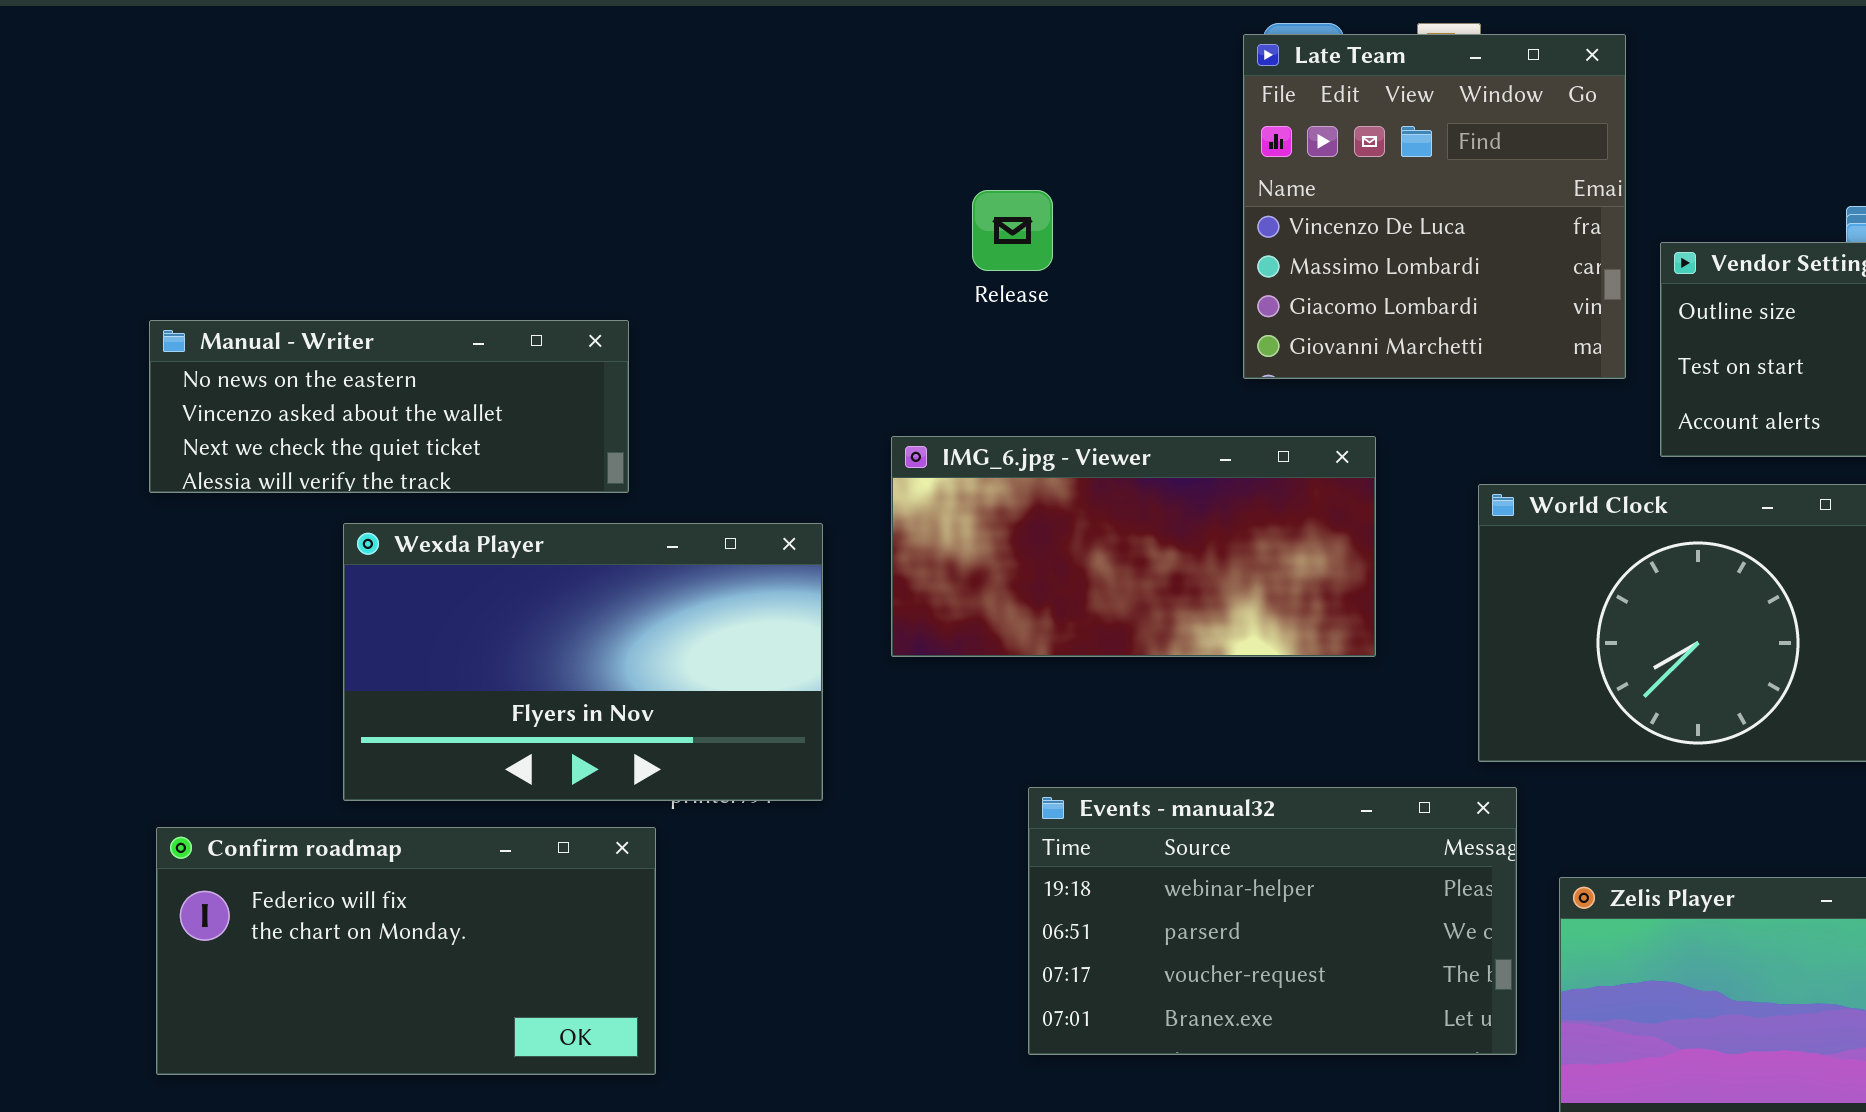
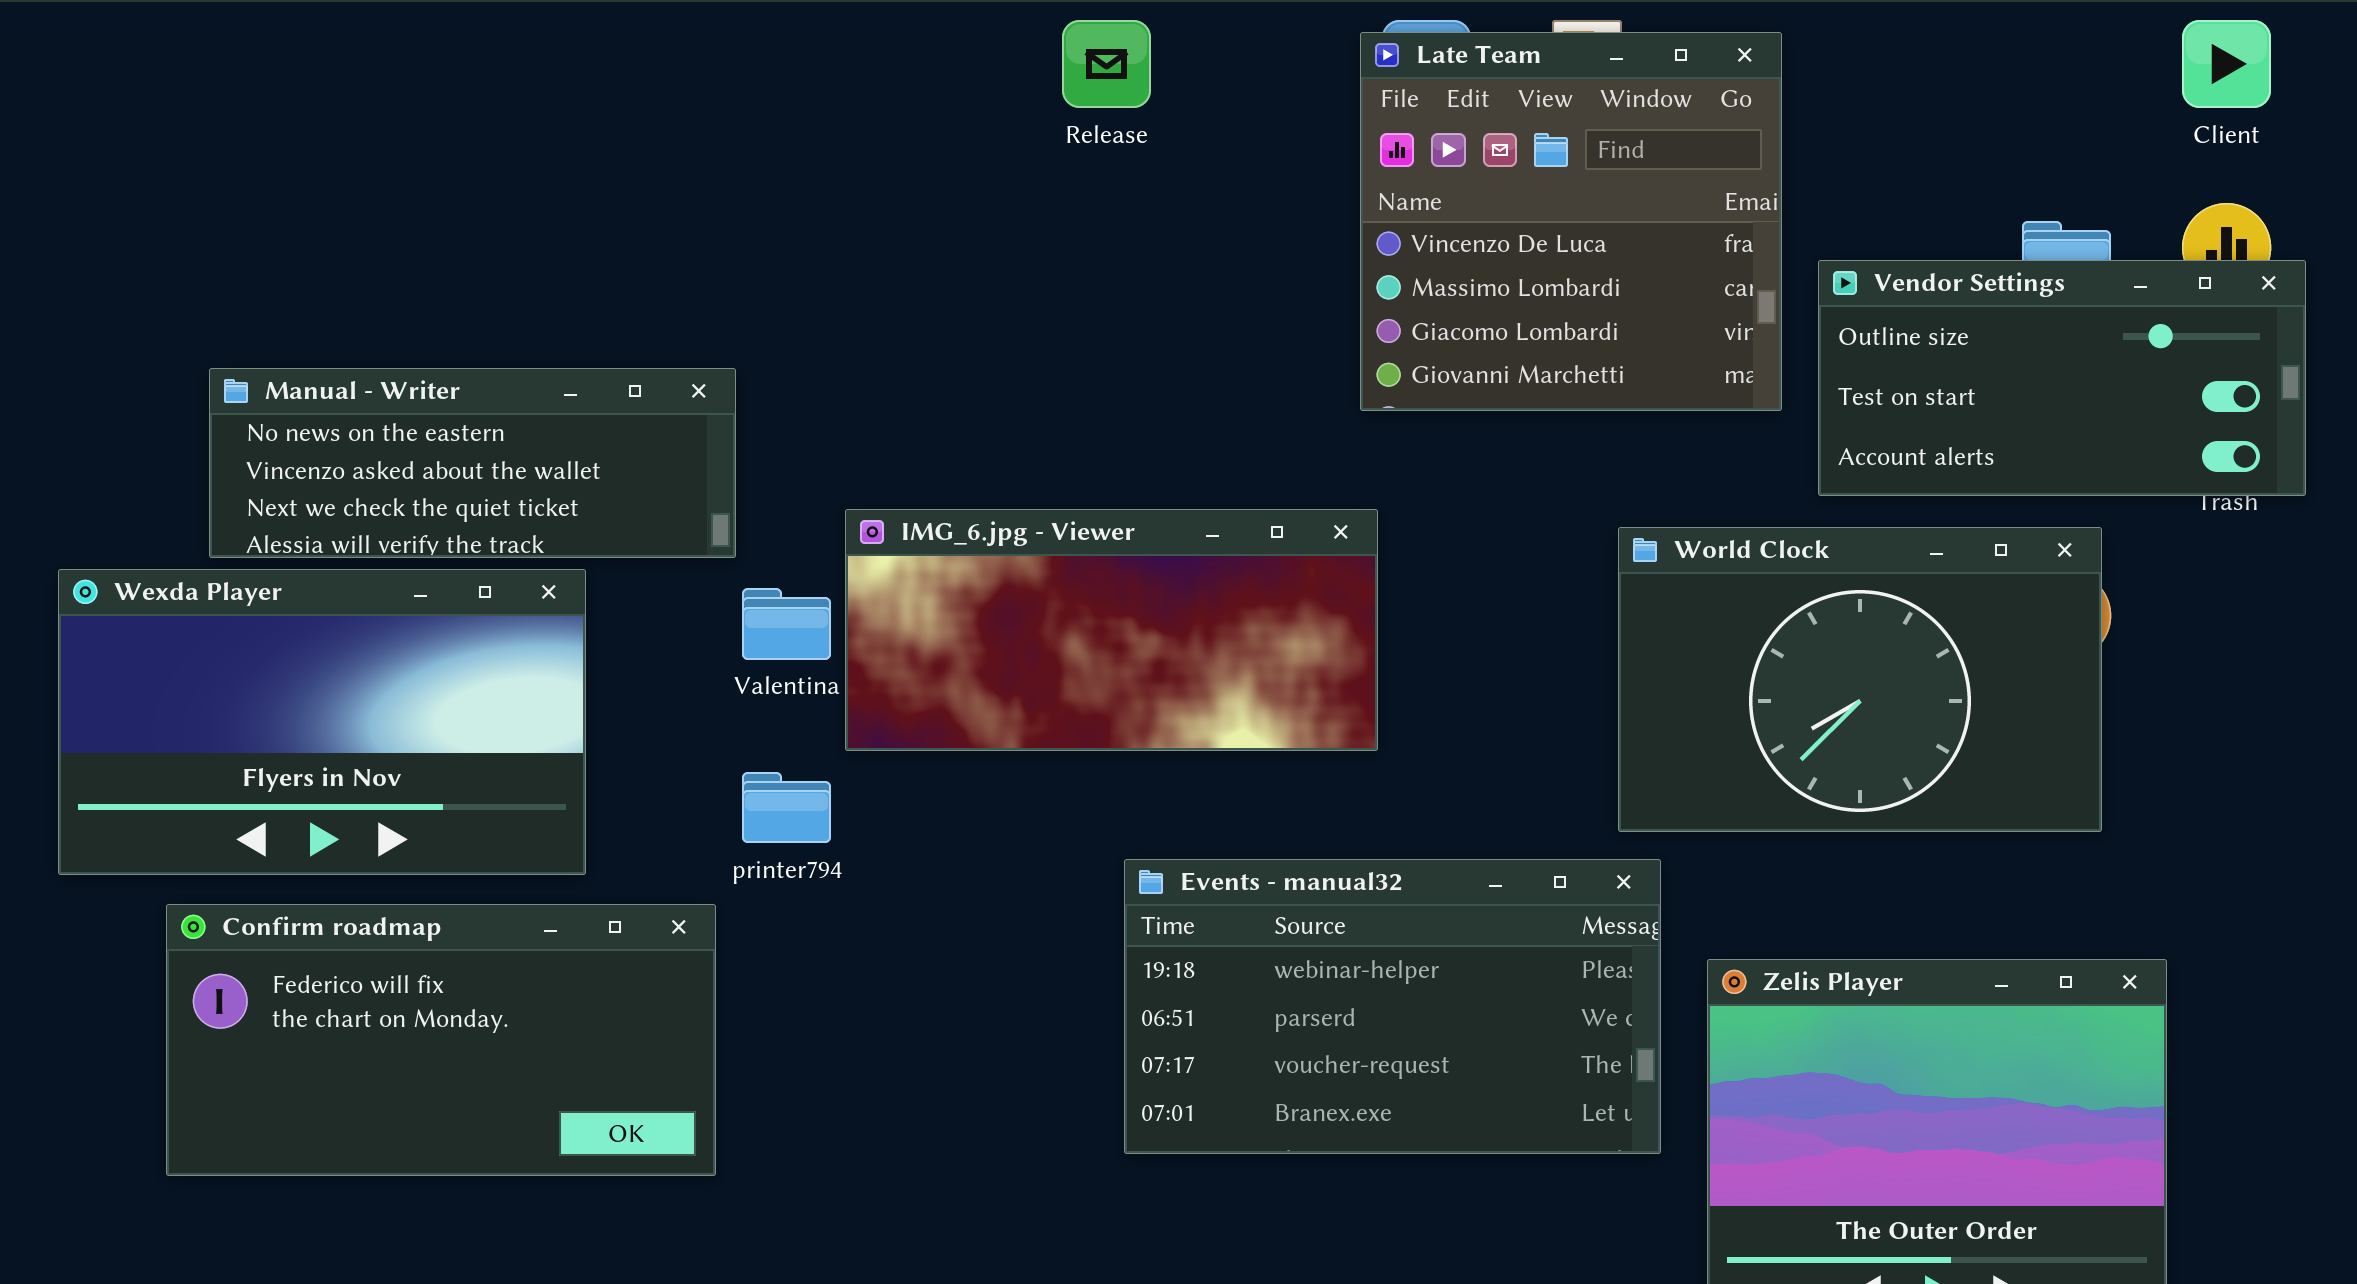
Release: [972,190,1053,271] -> [1062,20,1151,108], moved
Manual - Writer: [149,320,629,493] -> [209,368,736,558], moved
IMG_6.jpg - Viewer: [891,436,1376,657] -> [845,509,1378,751], moved
Wexda Player: [343,523,823,801] -> [58,569,586,875], moved

